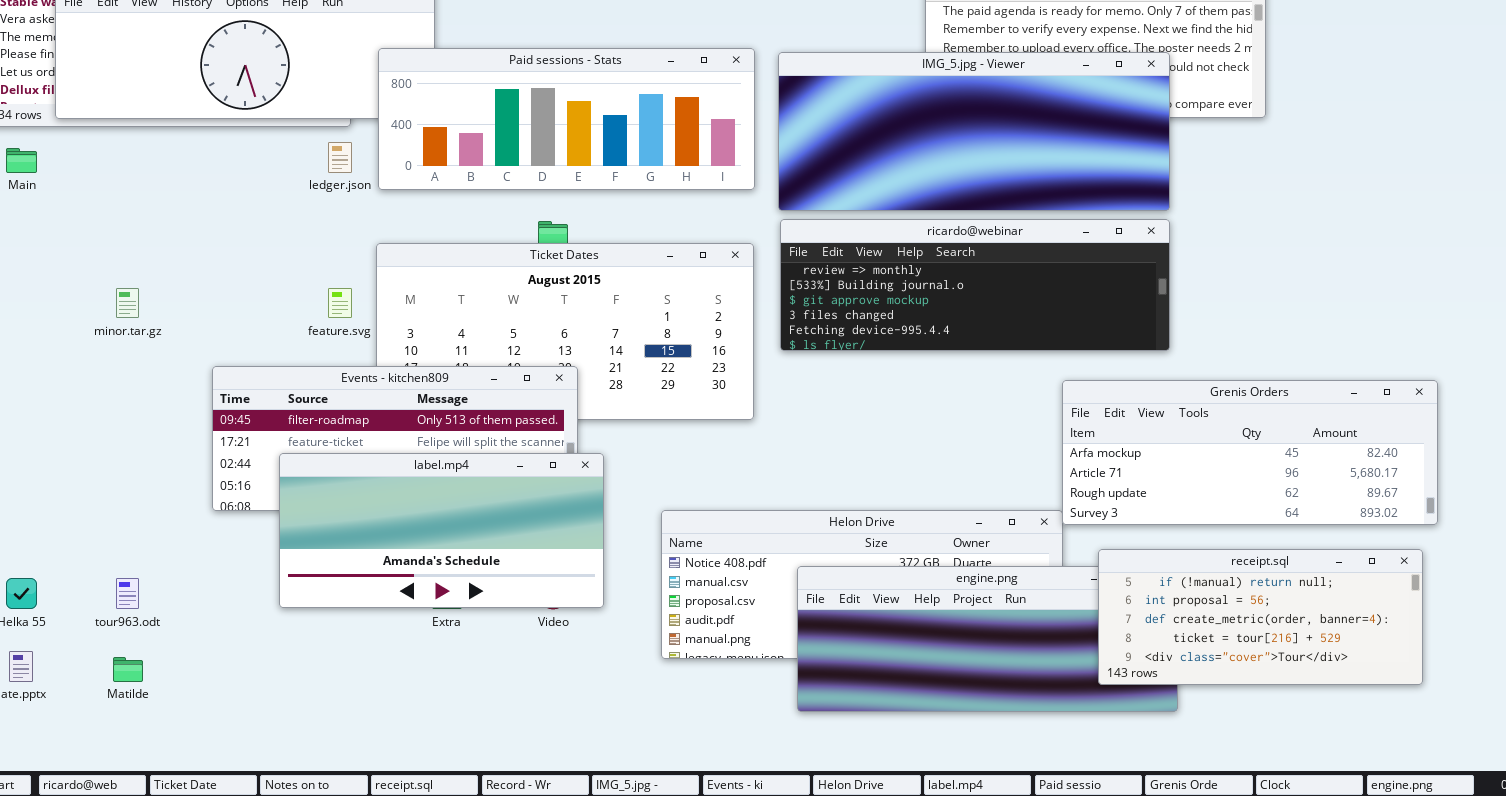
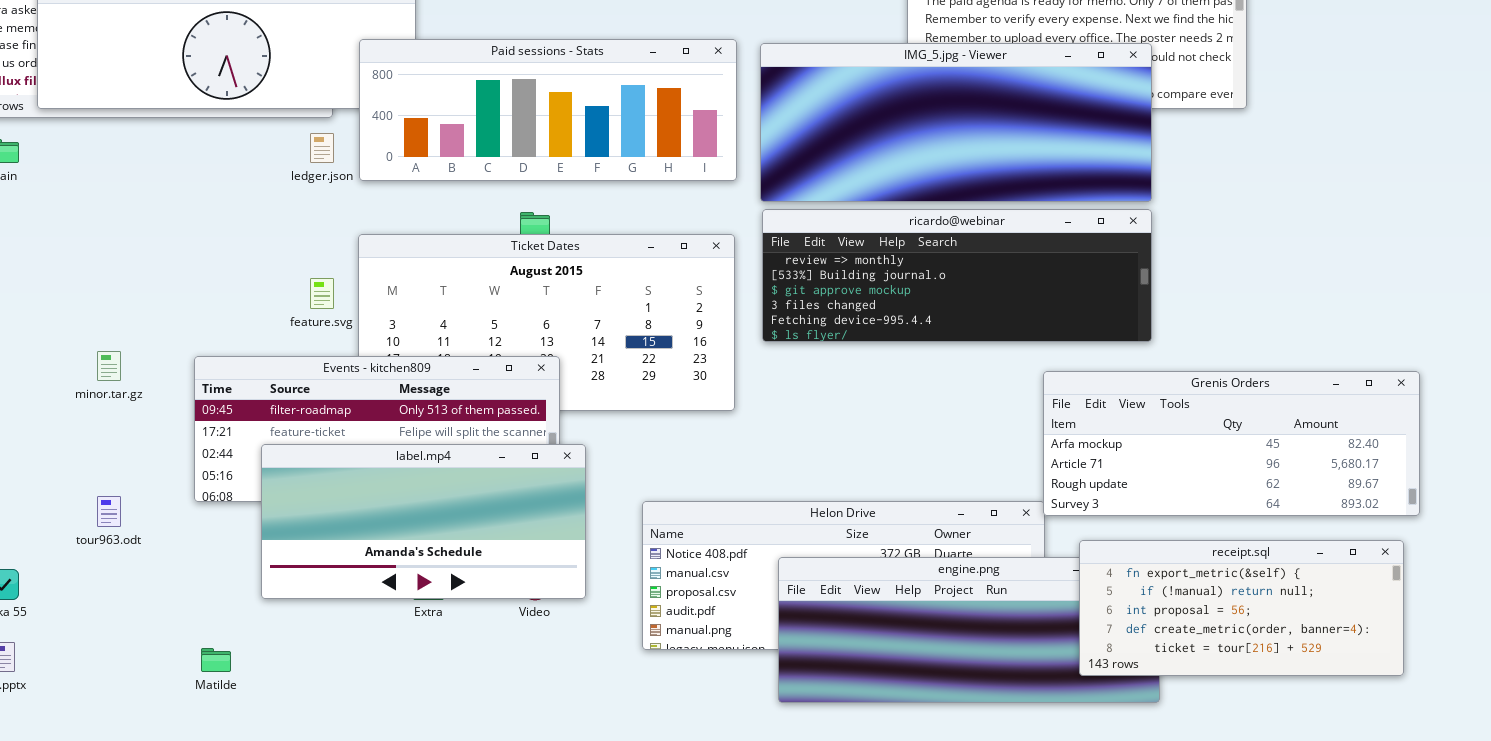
minor.tar.gz: [116,288,139,318] -> [97,351,121,381], moved
receipt.sql: [1098,549,1423,685] -> [1079,540,1404,676], scrolled up 1 row
tour963.odt: [116,578,139,609] -> [97,496,121,527], moved
Matilde: [113,657,143,682] -> [201,648,231,672], moved

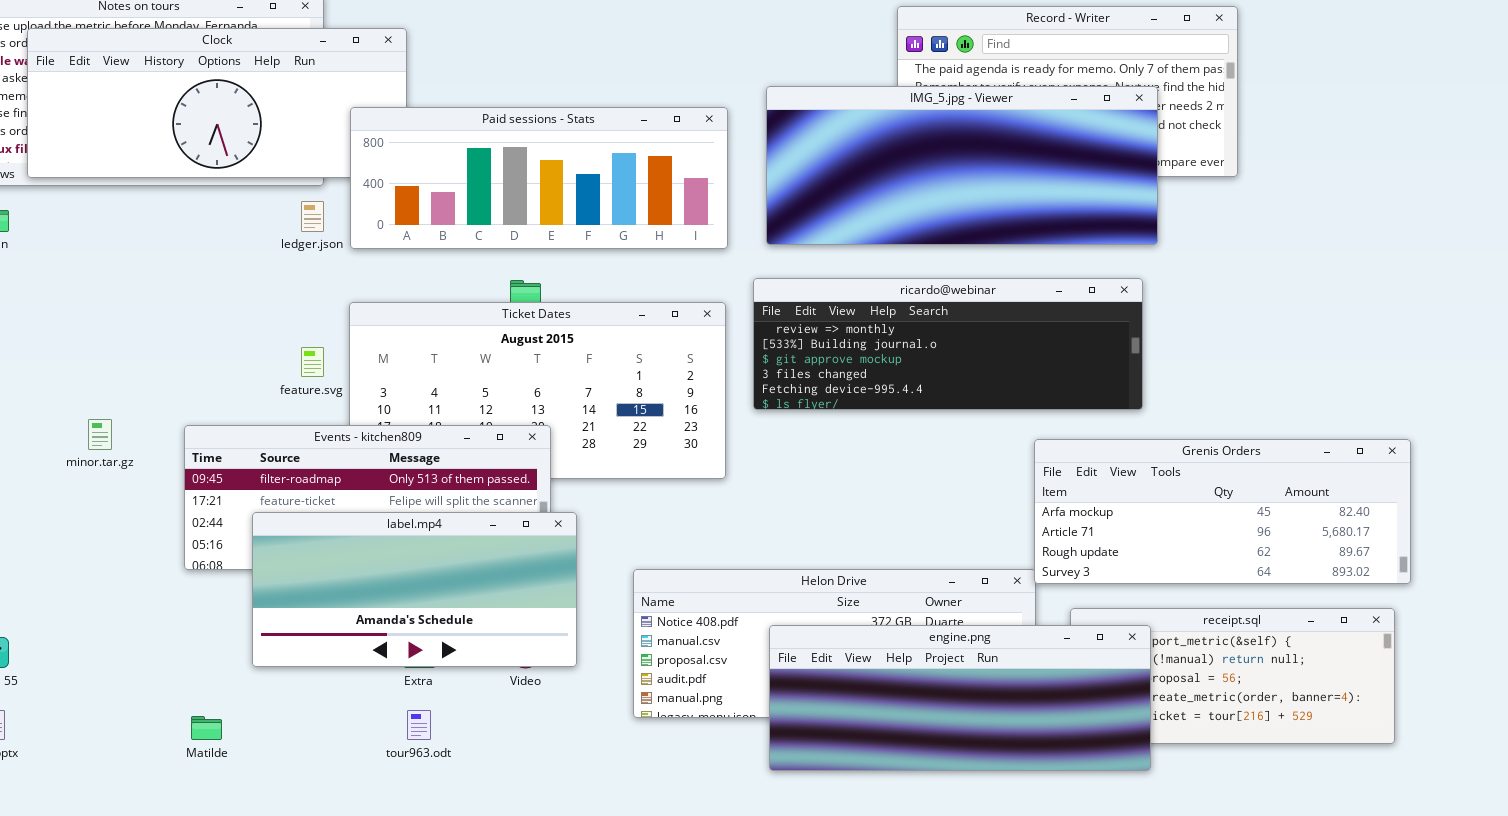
IMG_5.jpg - Viewer: [760,43,1152,202] -> [766,86,1158,245], moved
tour963.odt: [97,496,121,527] -> [407,710,431,740], moved
engine.png: [778,557,1160,703] -> [769,625,1151,771], raised

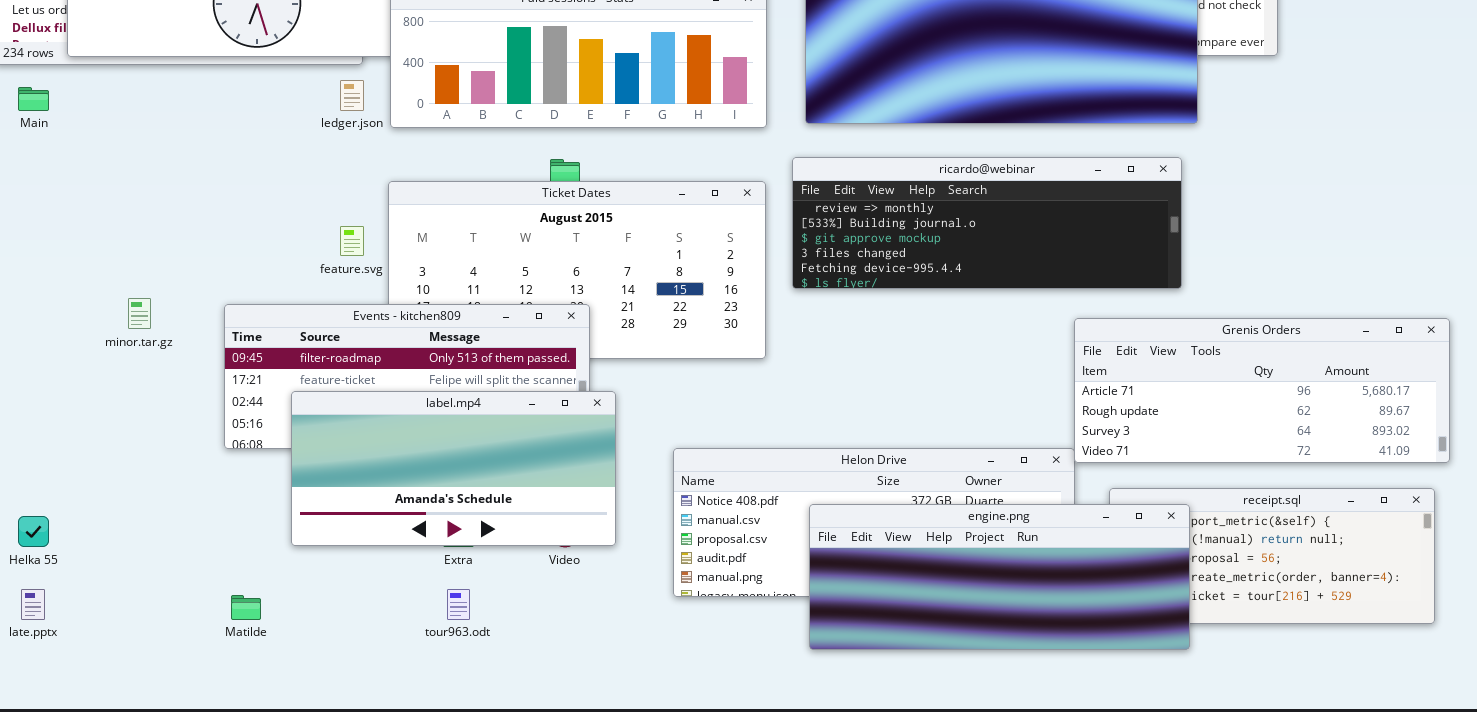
Grenis Orders: [1034,439,1411,584] -> [1074,318,1450,463], scrolled down 1 row

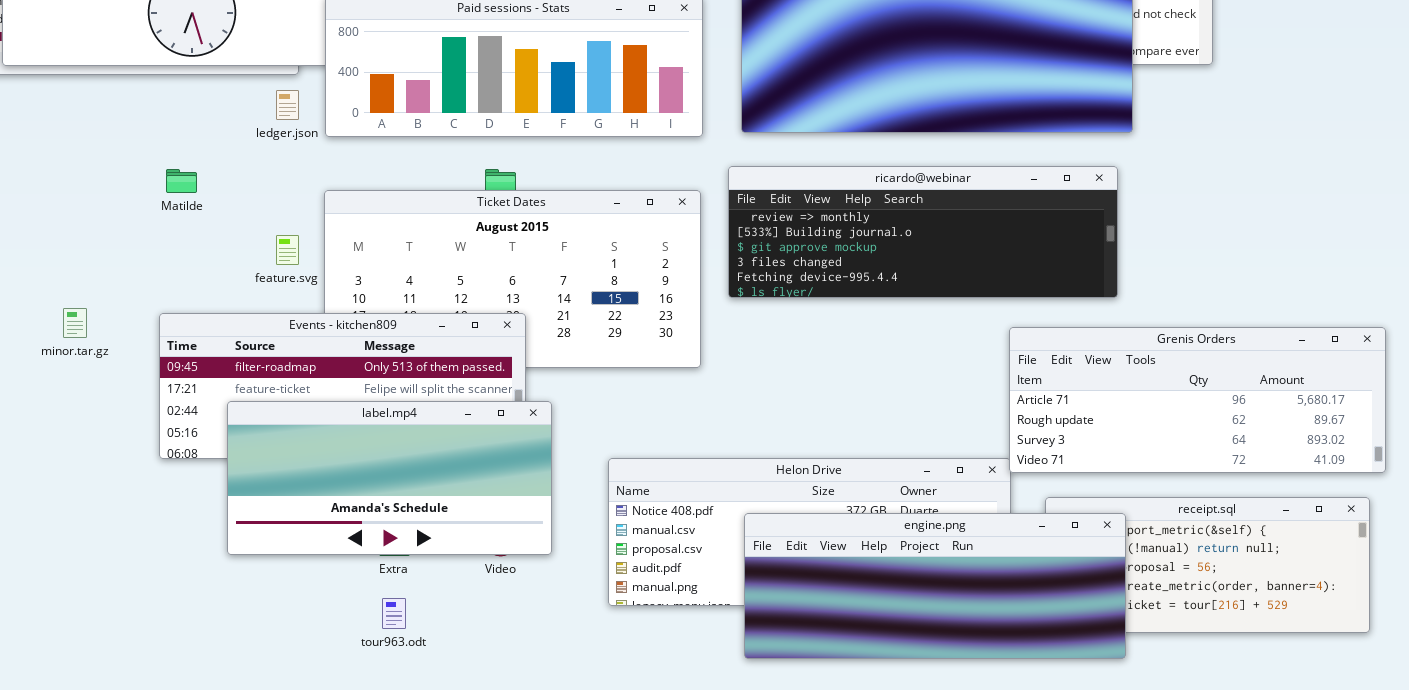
Matilde: [231,595,261,620] -> [166,169,197,193], moved

